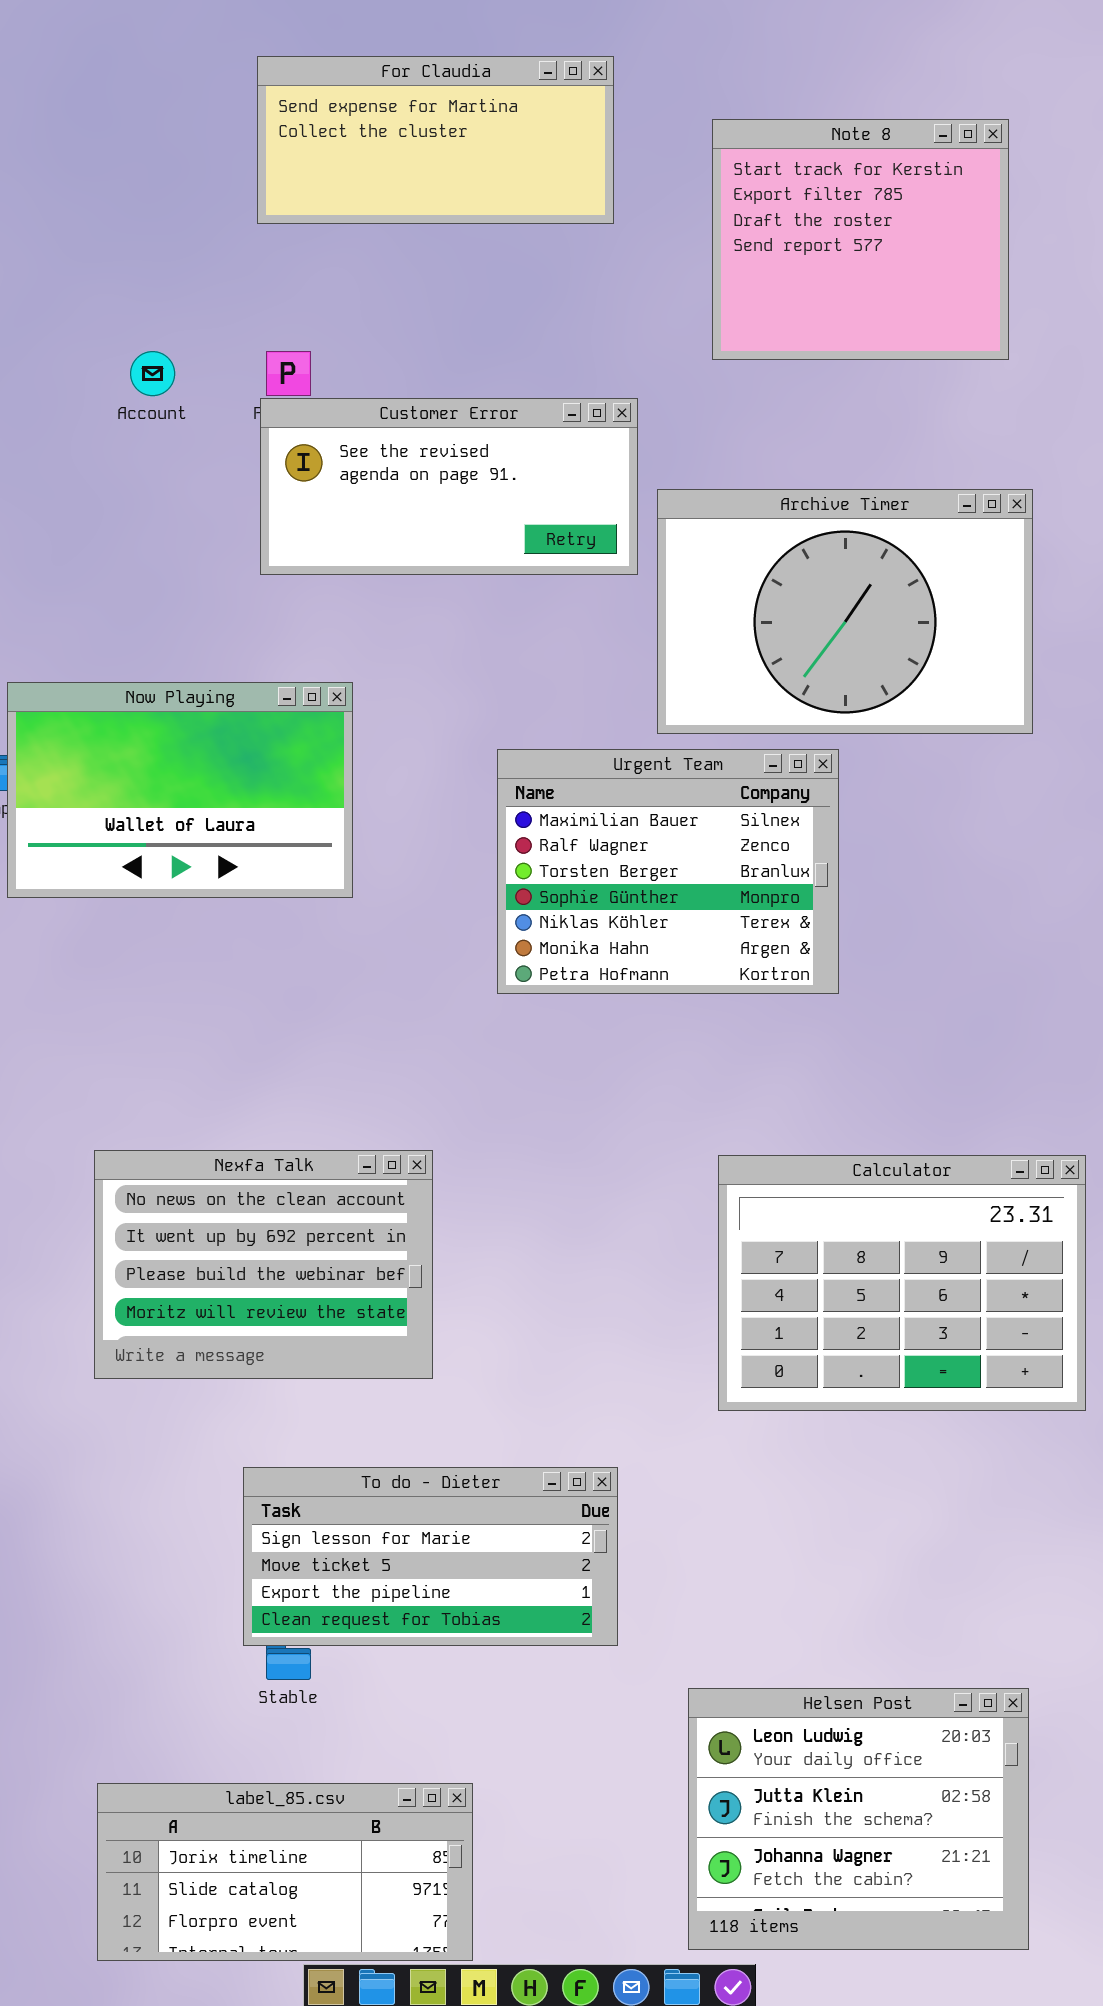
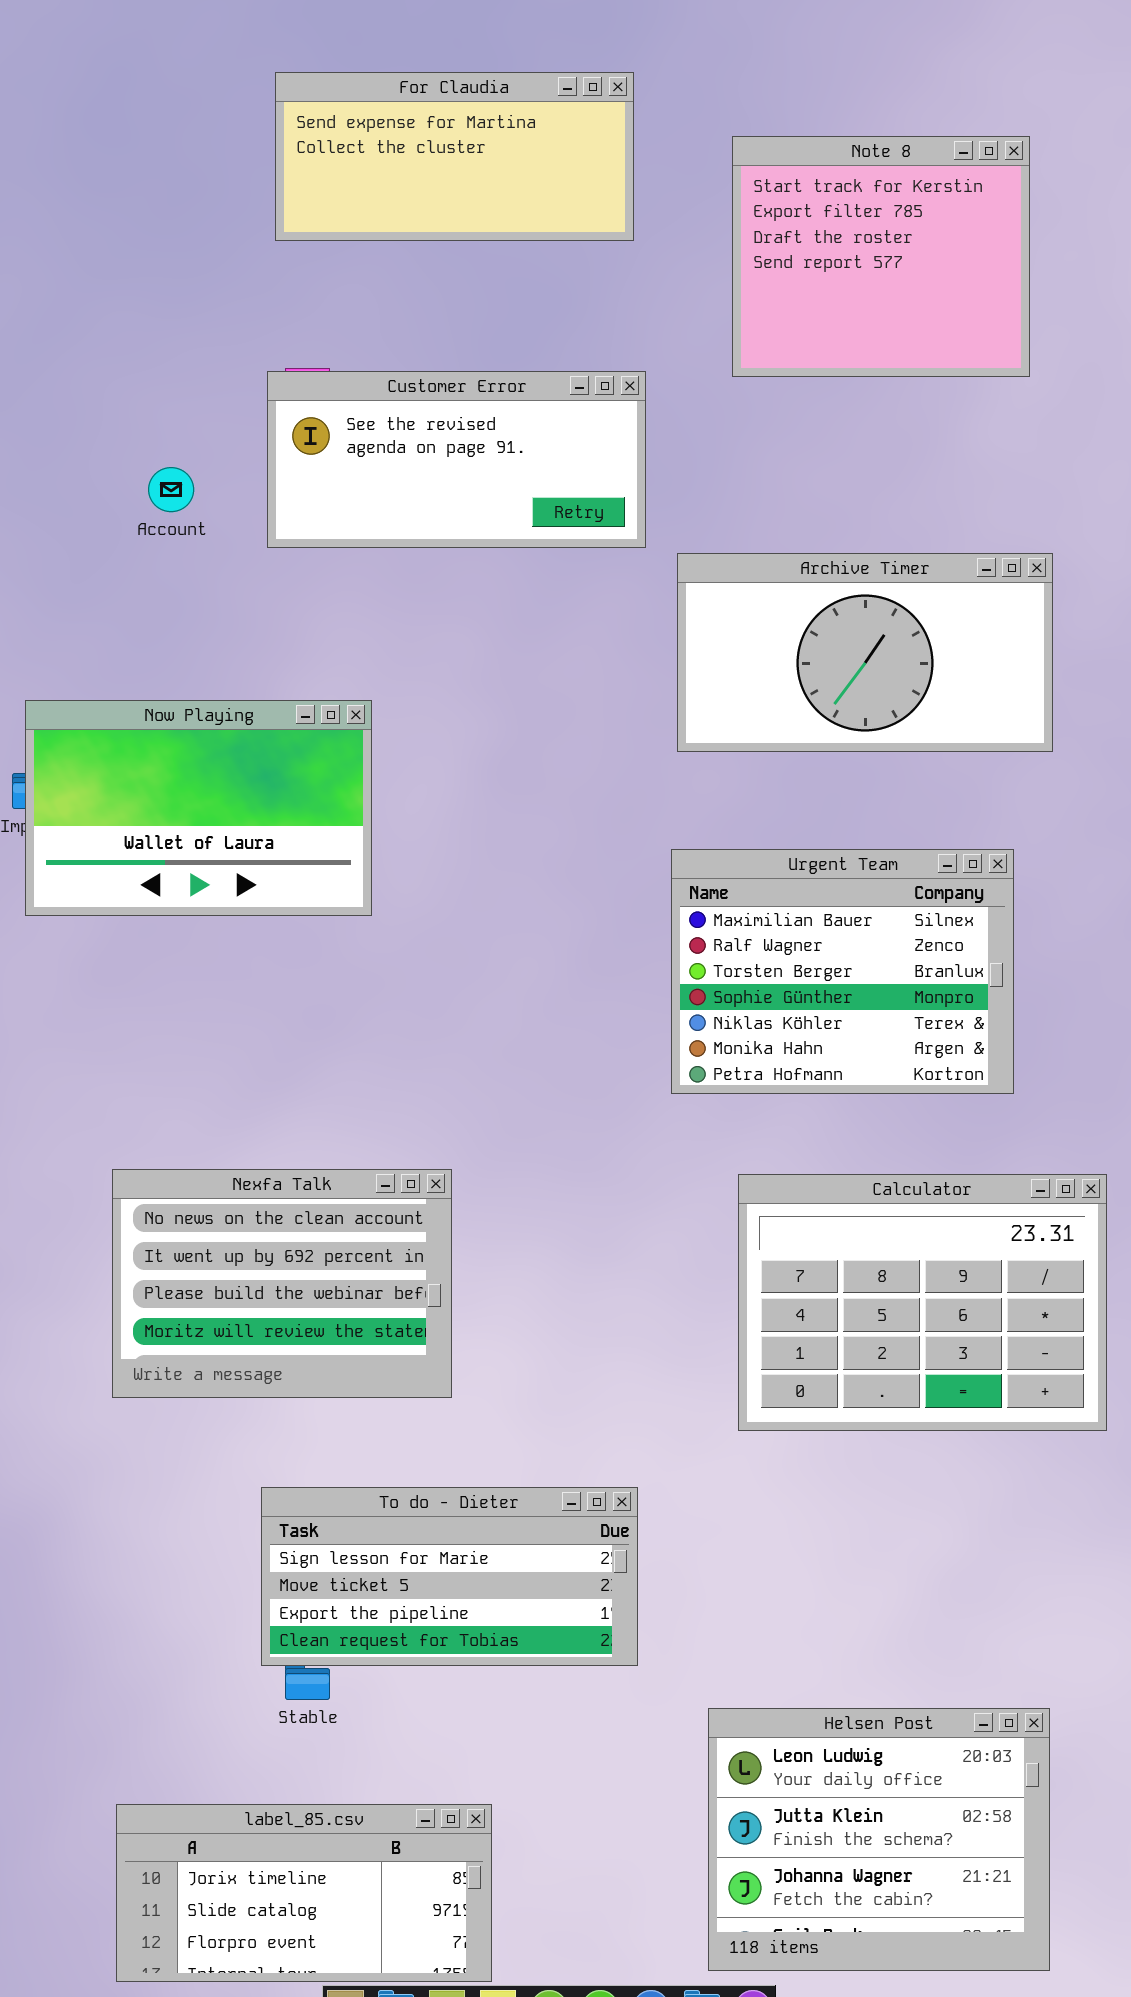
Account: [130,351,175,396] -> [148,467,194,512], moved
Customer Error: [260,398,638,575] -> [267,371,646,548], moved
Archive Timer: [657,489,1033,734] -> [677,553,1053,752], resized
Urgent Team: [497,749,839,994] -> [671,849,1014,1094], moved

